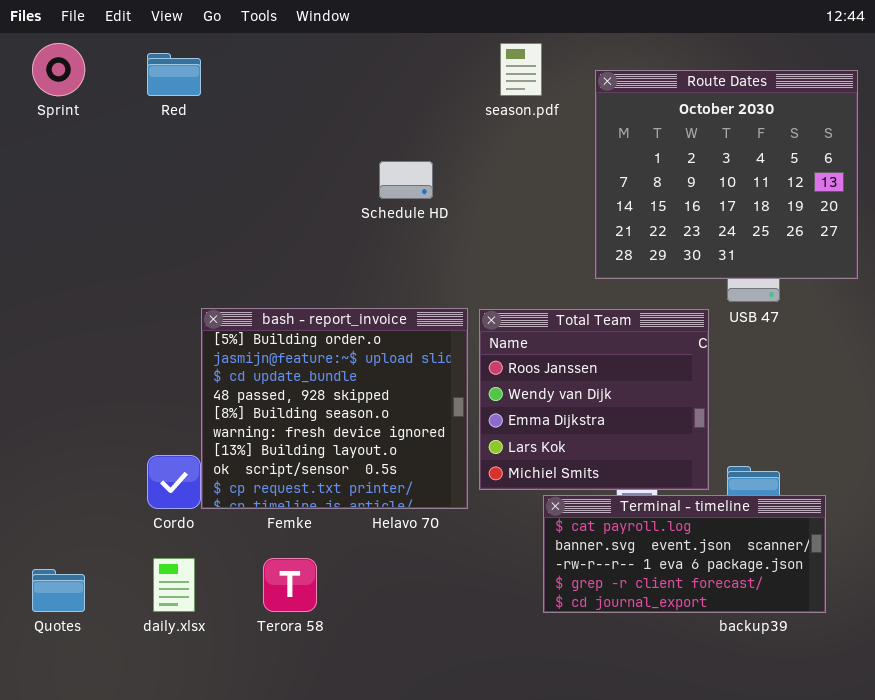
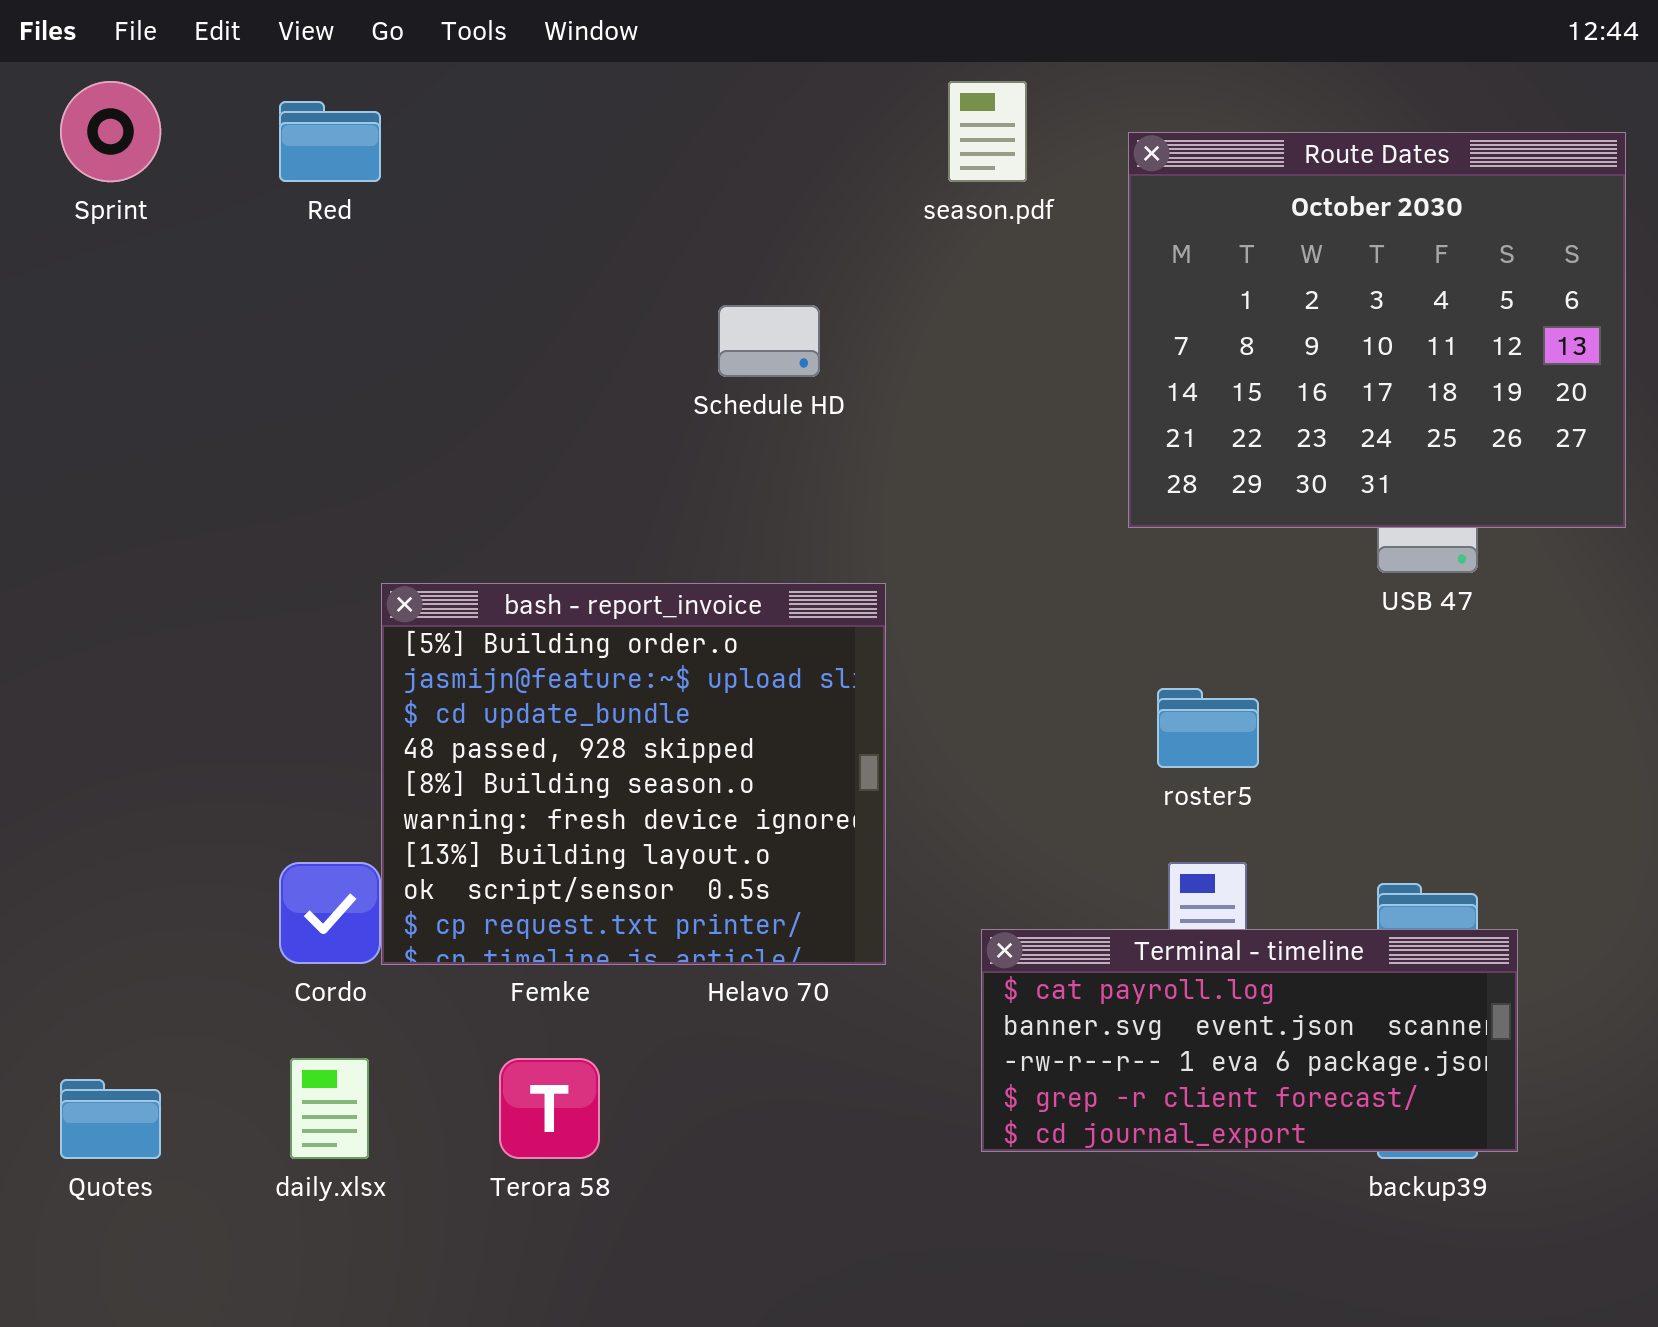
Total Team: [479,309,709,490] -> none, closed
Terminal - timeline: [543,495,826,613] -> [981,929,1518,1152], moved

